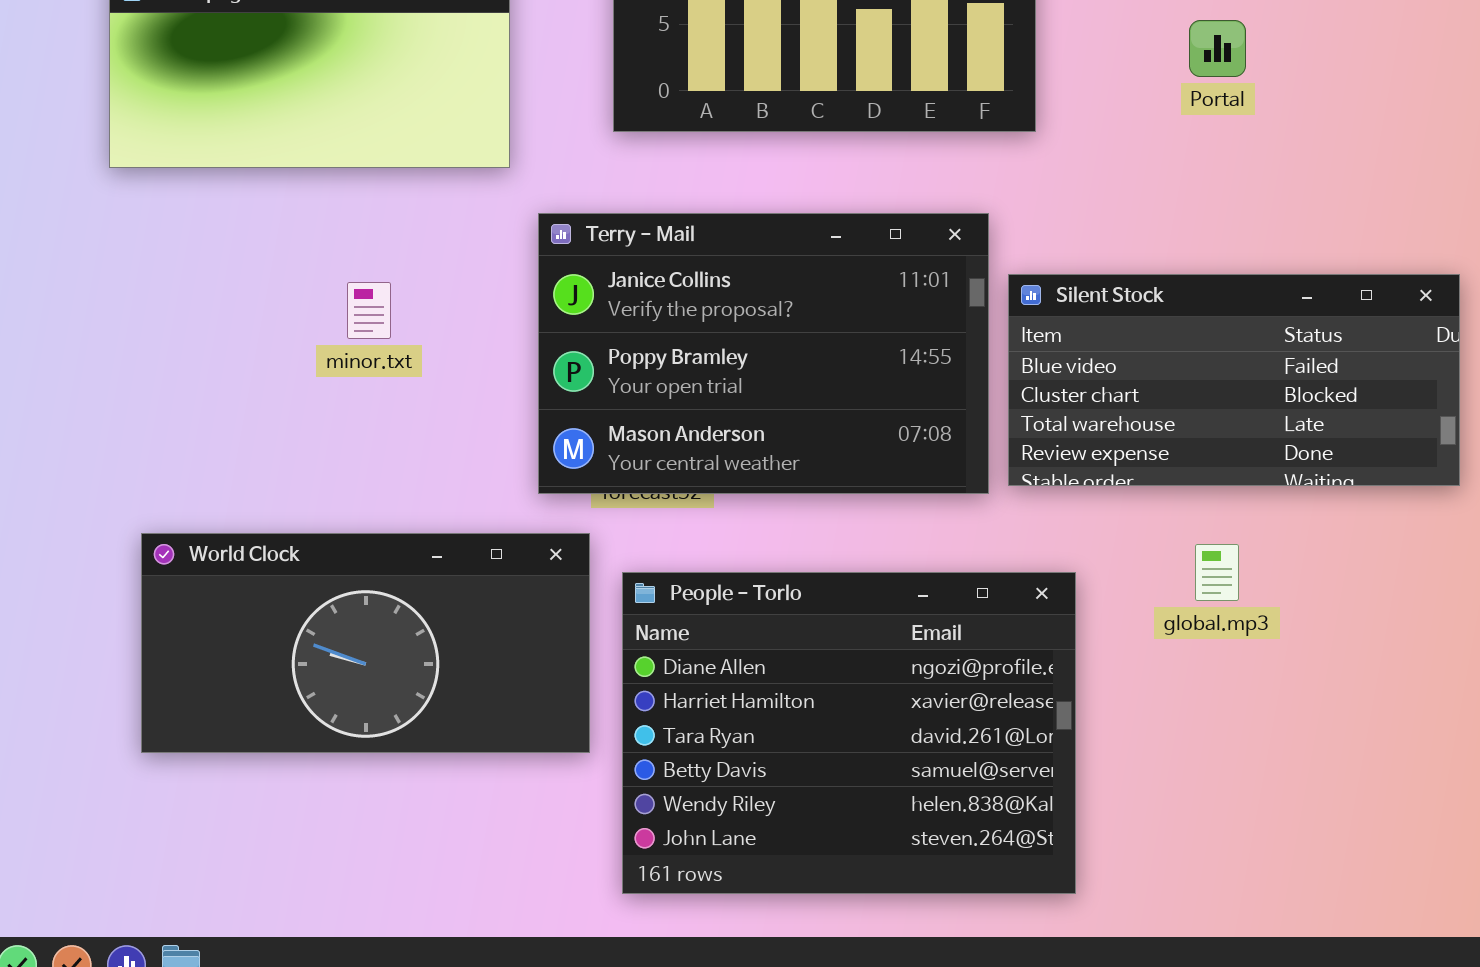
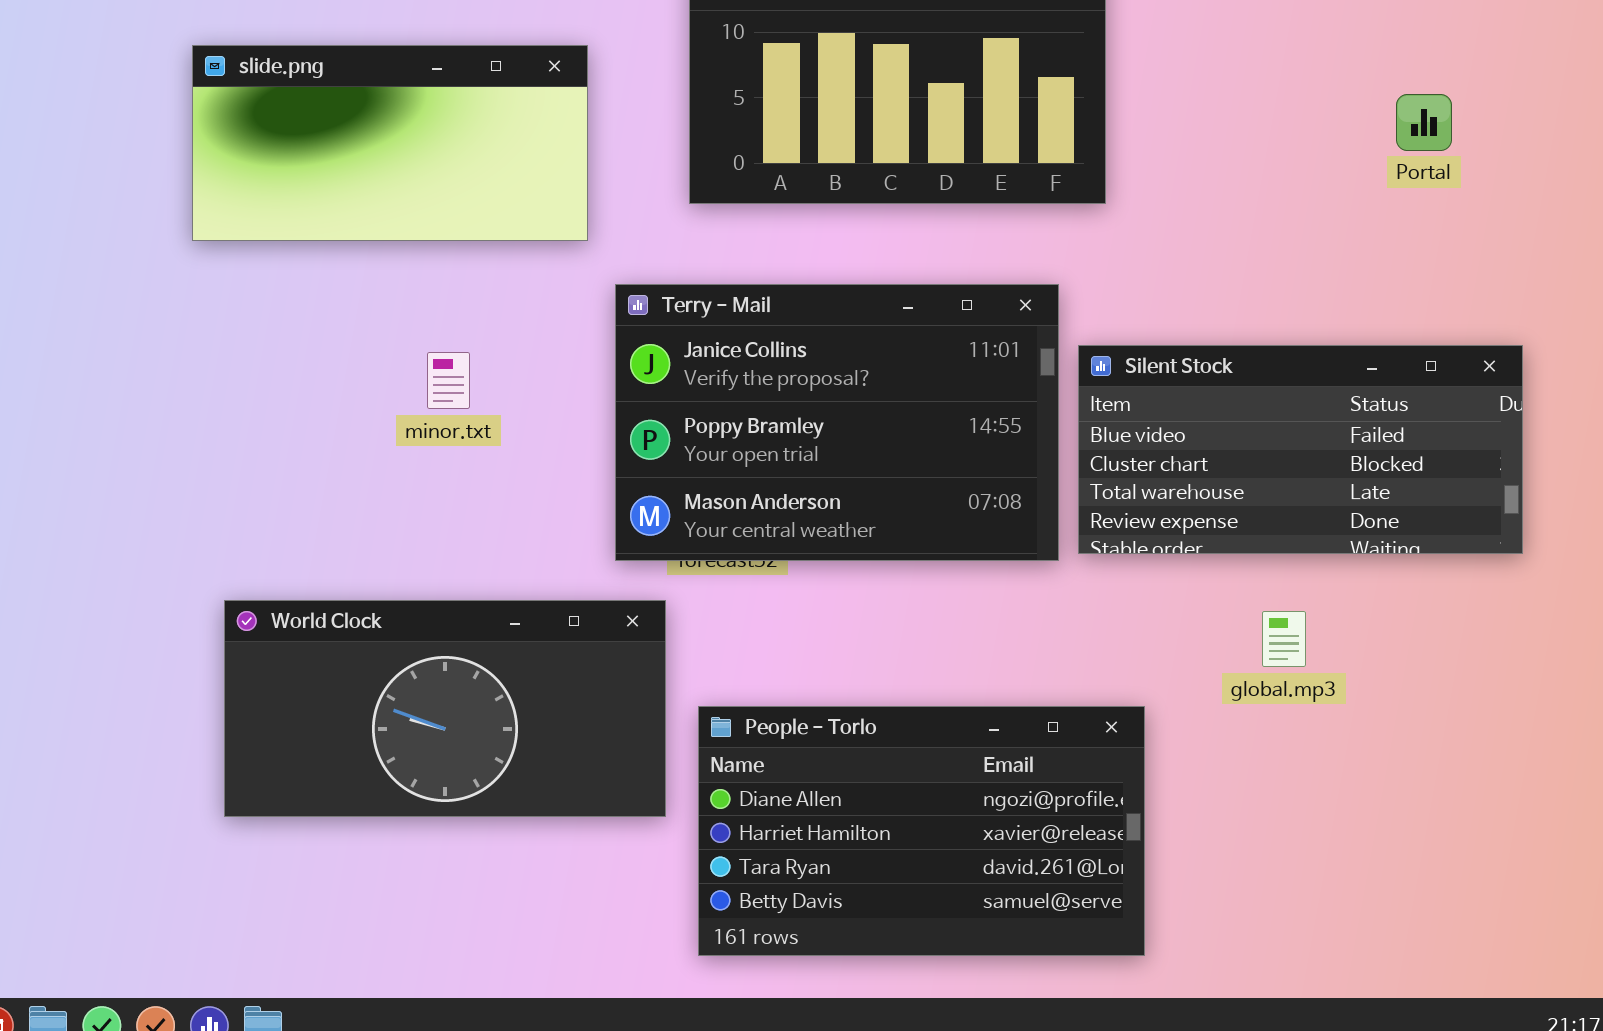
Portal: [1189,20,1246,77] -> [1396,94,1452,151], moved
People - Torlo: [622,572,1076,894] -> [698,706,1145,956], resized

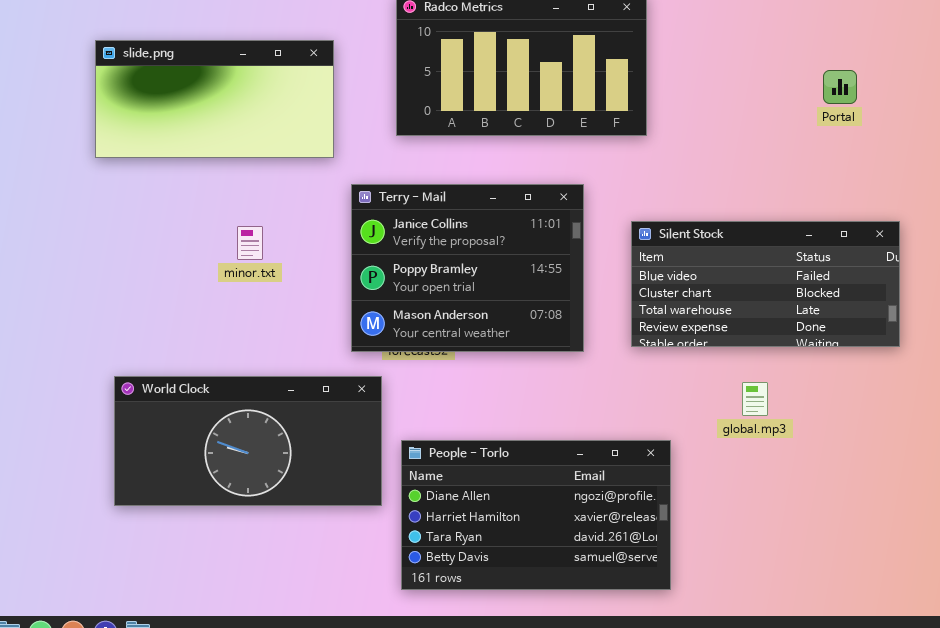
Terry - Mail: [615,284,1059,561] -> [351,184,584,352], resized

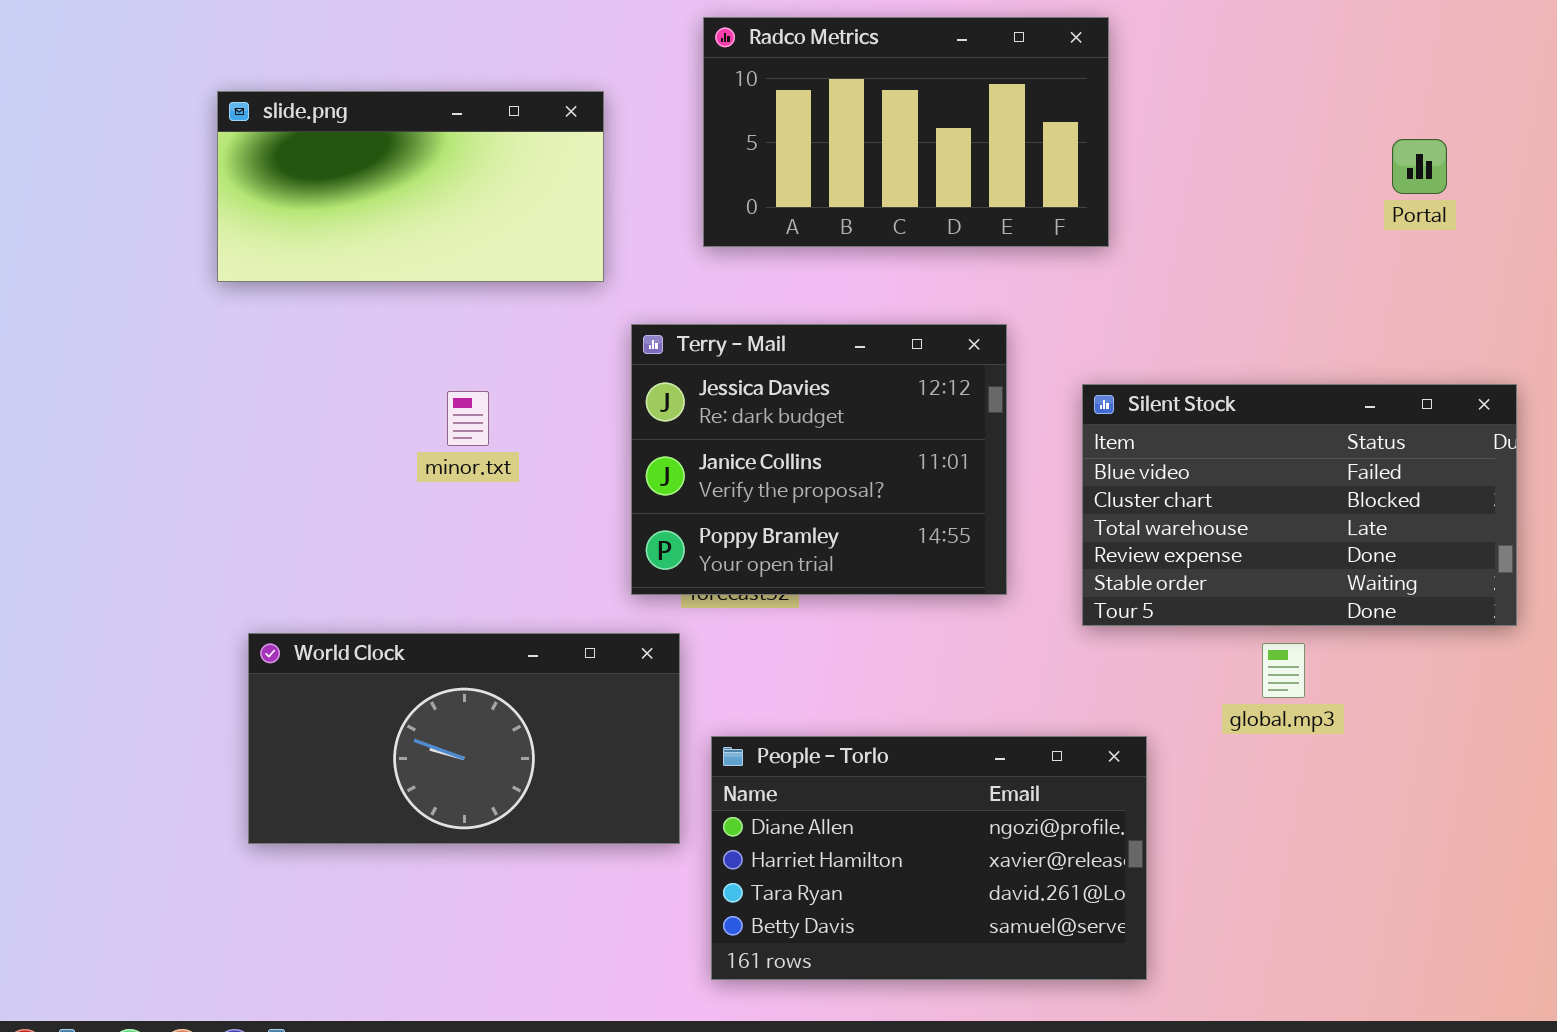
Terry - Mail: [351,184,584,352] -> [631,324,1007,595], scrolled up 1 row
Silent Stock: [631,221,900,347] -> [1082,384,1517,626], resized

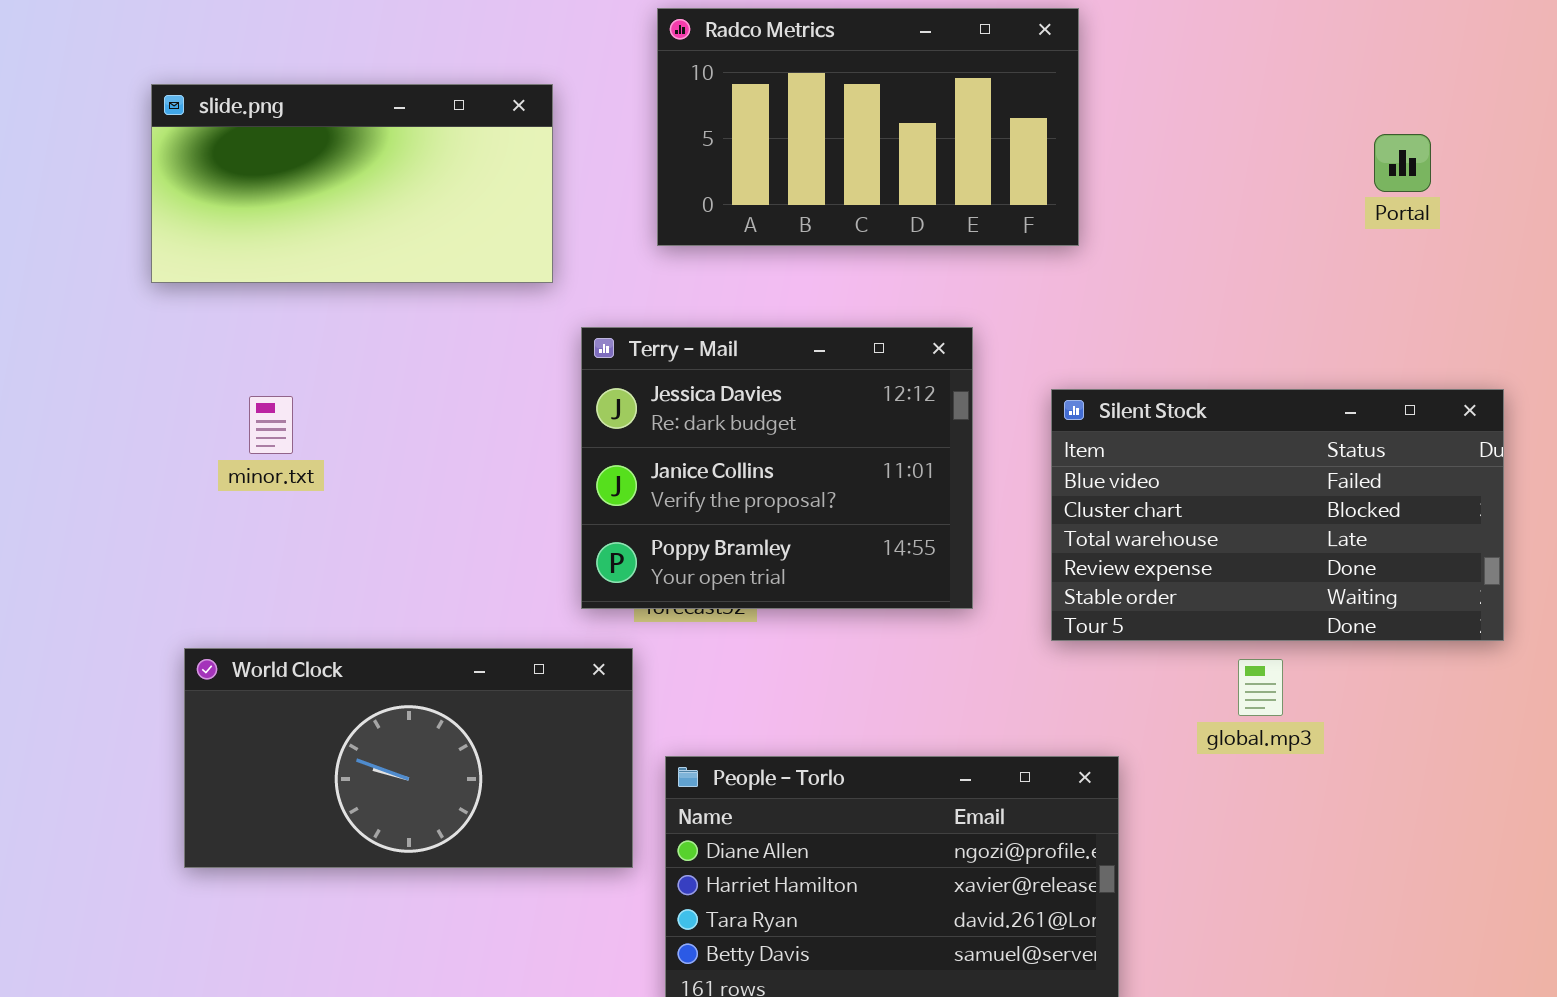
minor.txt: [447,391,489,446] -> [249,396,293,454], moved

